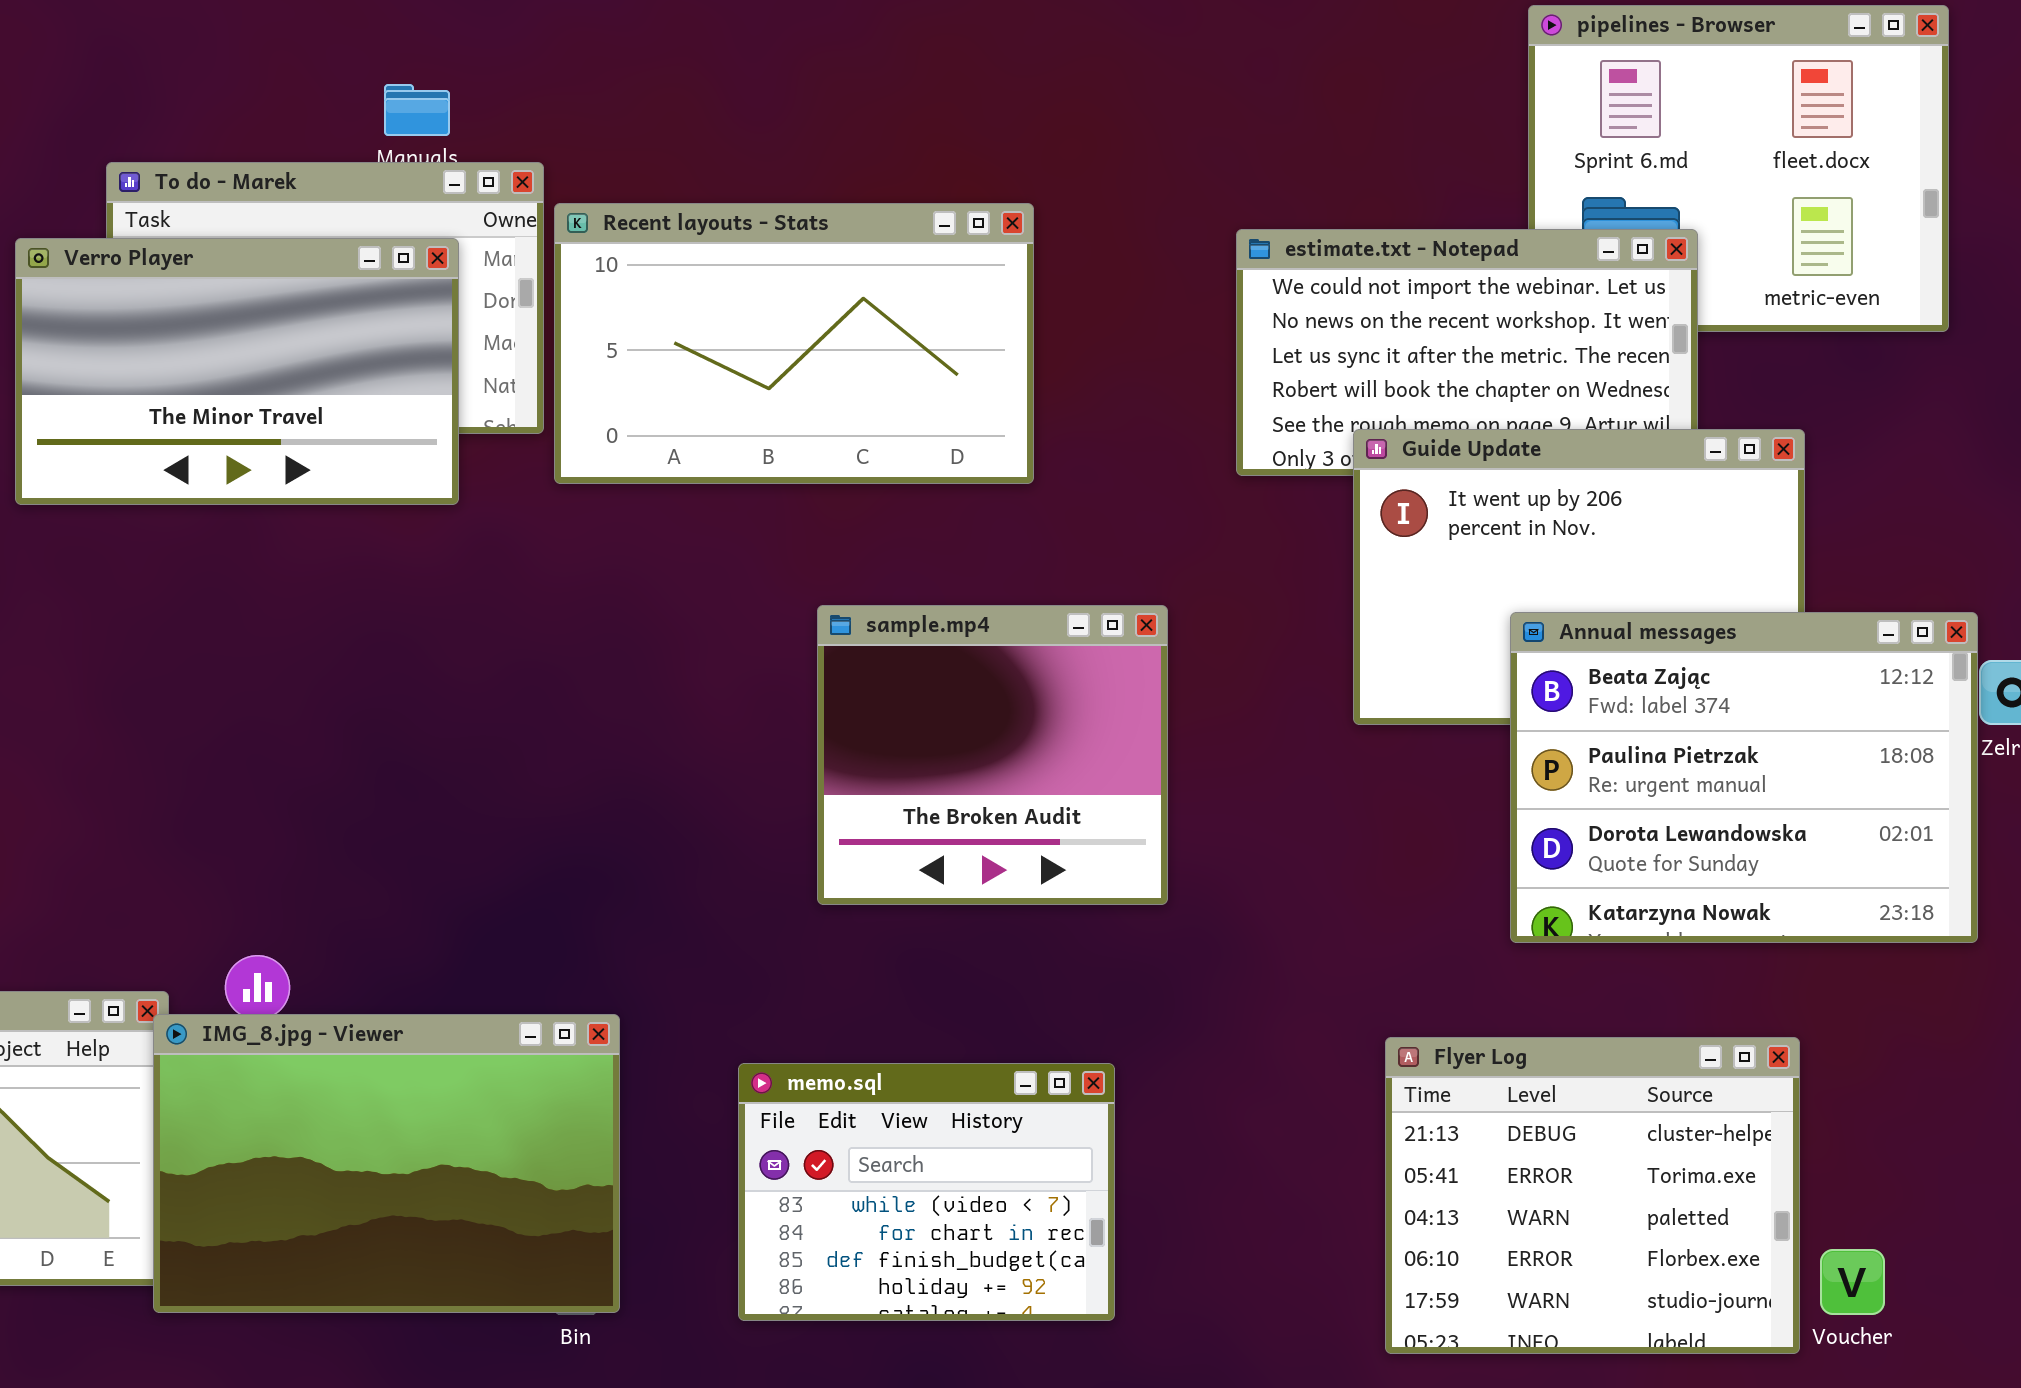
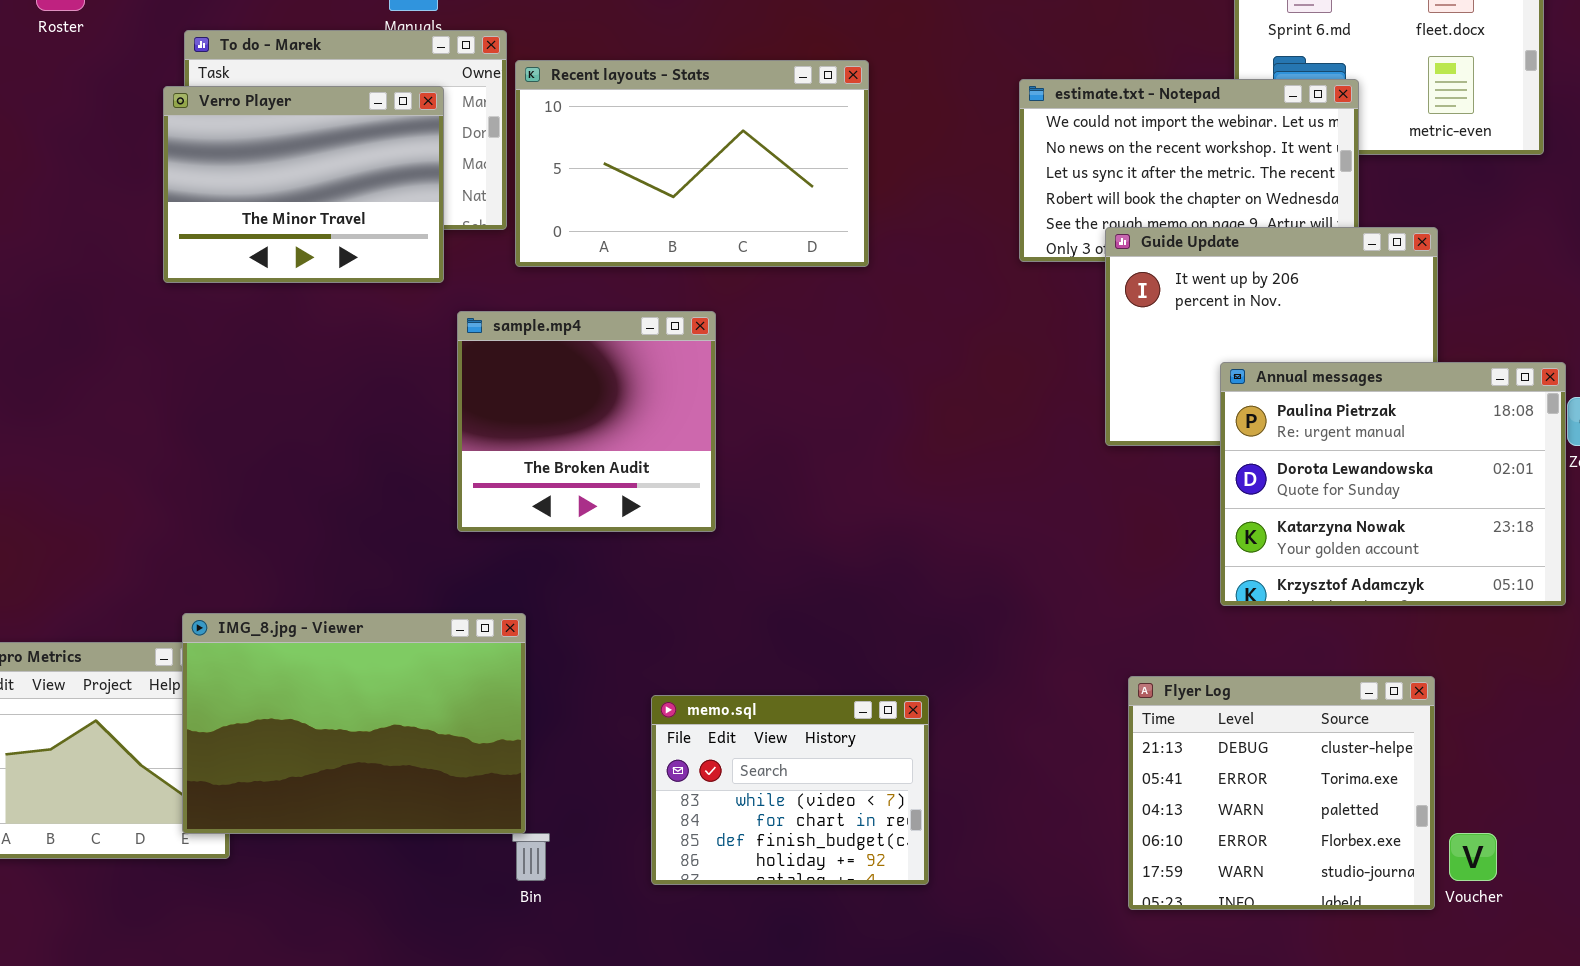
Verro Player: [15,238,459,505] -> [163,86,444,283], resized
sample.mp4: [817,605,1168,905] -> [457,311,716,532], moved
Annual messages: [1510,612,1978,943] -> [1220,362,1566,606], scrolled down 1 row
IMG_8.jpg - Viewer: [153,1014,620,1313] -> [182,613,526,834], moved

